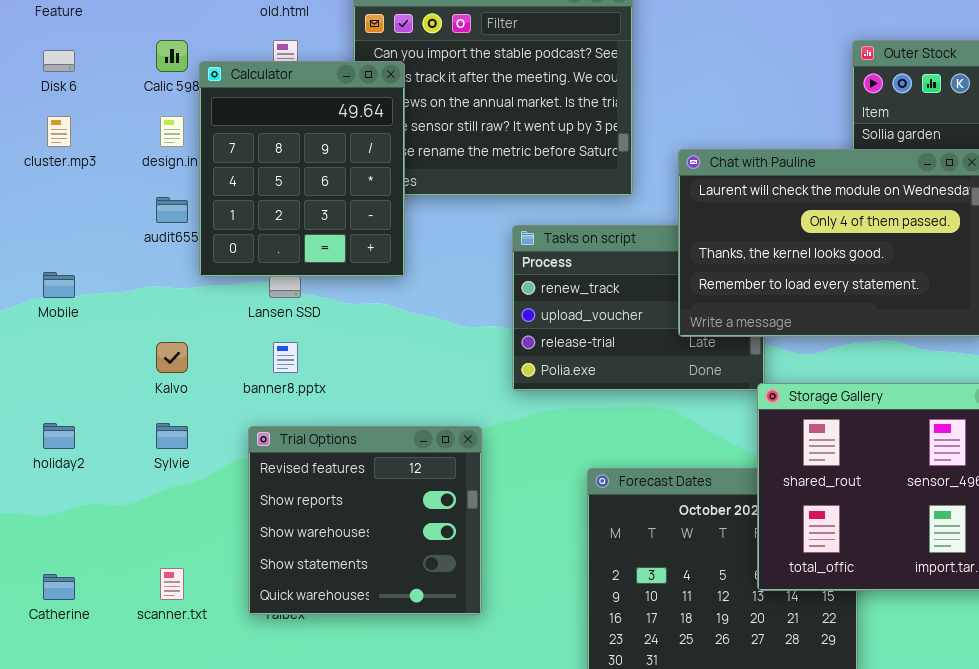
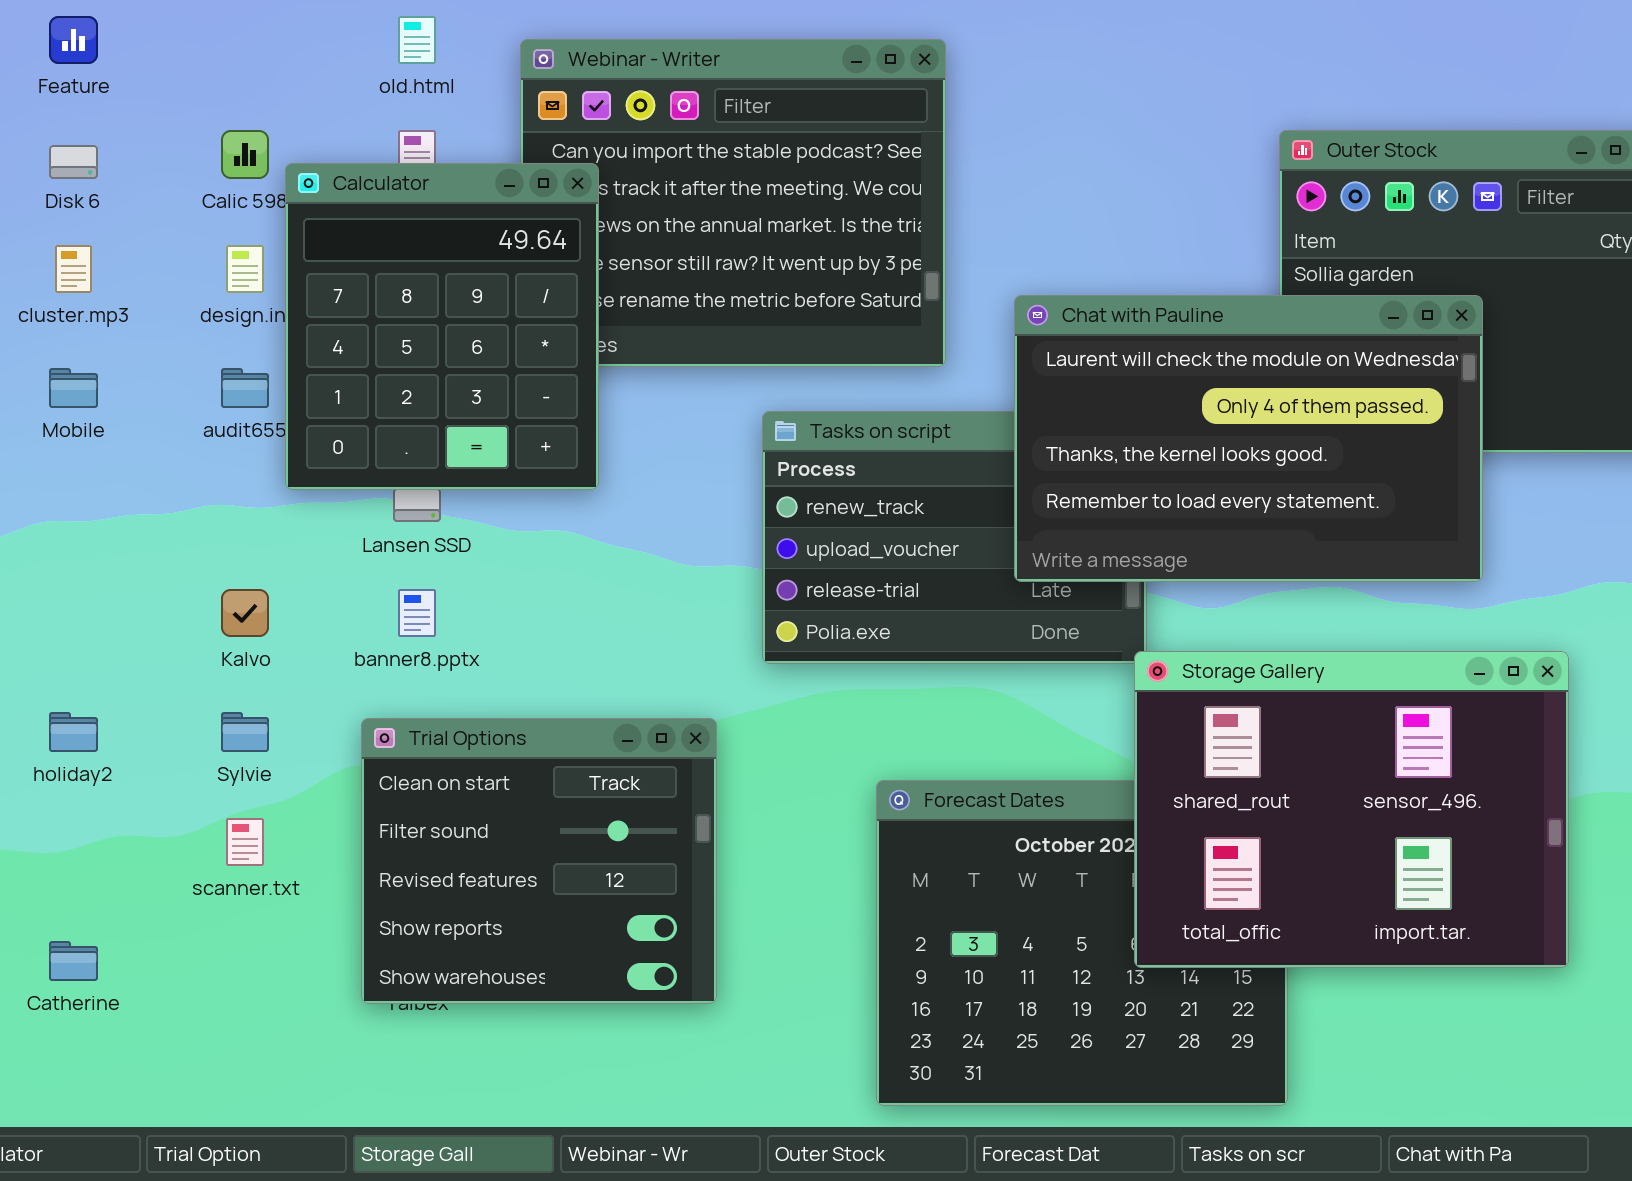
Mobile: [43,272,75,298] -> [49,368,98,408], moved
Trial Options: [248,426,482,615] -> [361,718,717,1004], scrolled up 2 rows
scanner.txt: [160,568,184,600] -> [226,818,264,866], moved

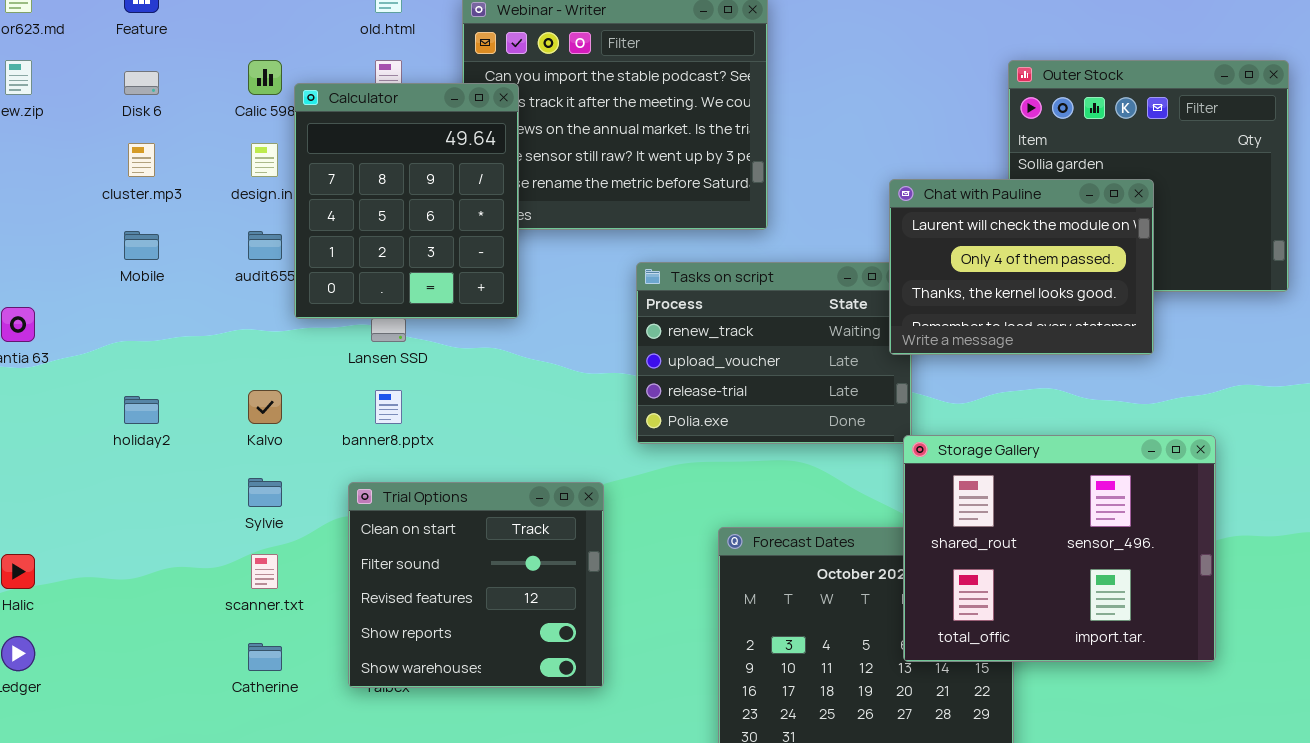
Chat with Pauline: [1014,295,1483,582] -> [889,179,1154,355], resized
holiday2: [49,712,98,752] -> [124,396,159,424], moved
Catherine: [49,941,98,981] -> [248,643,282,671], moved

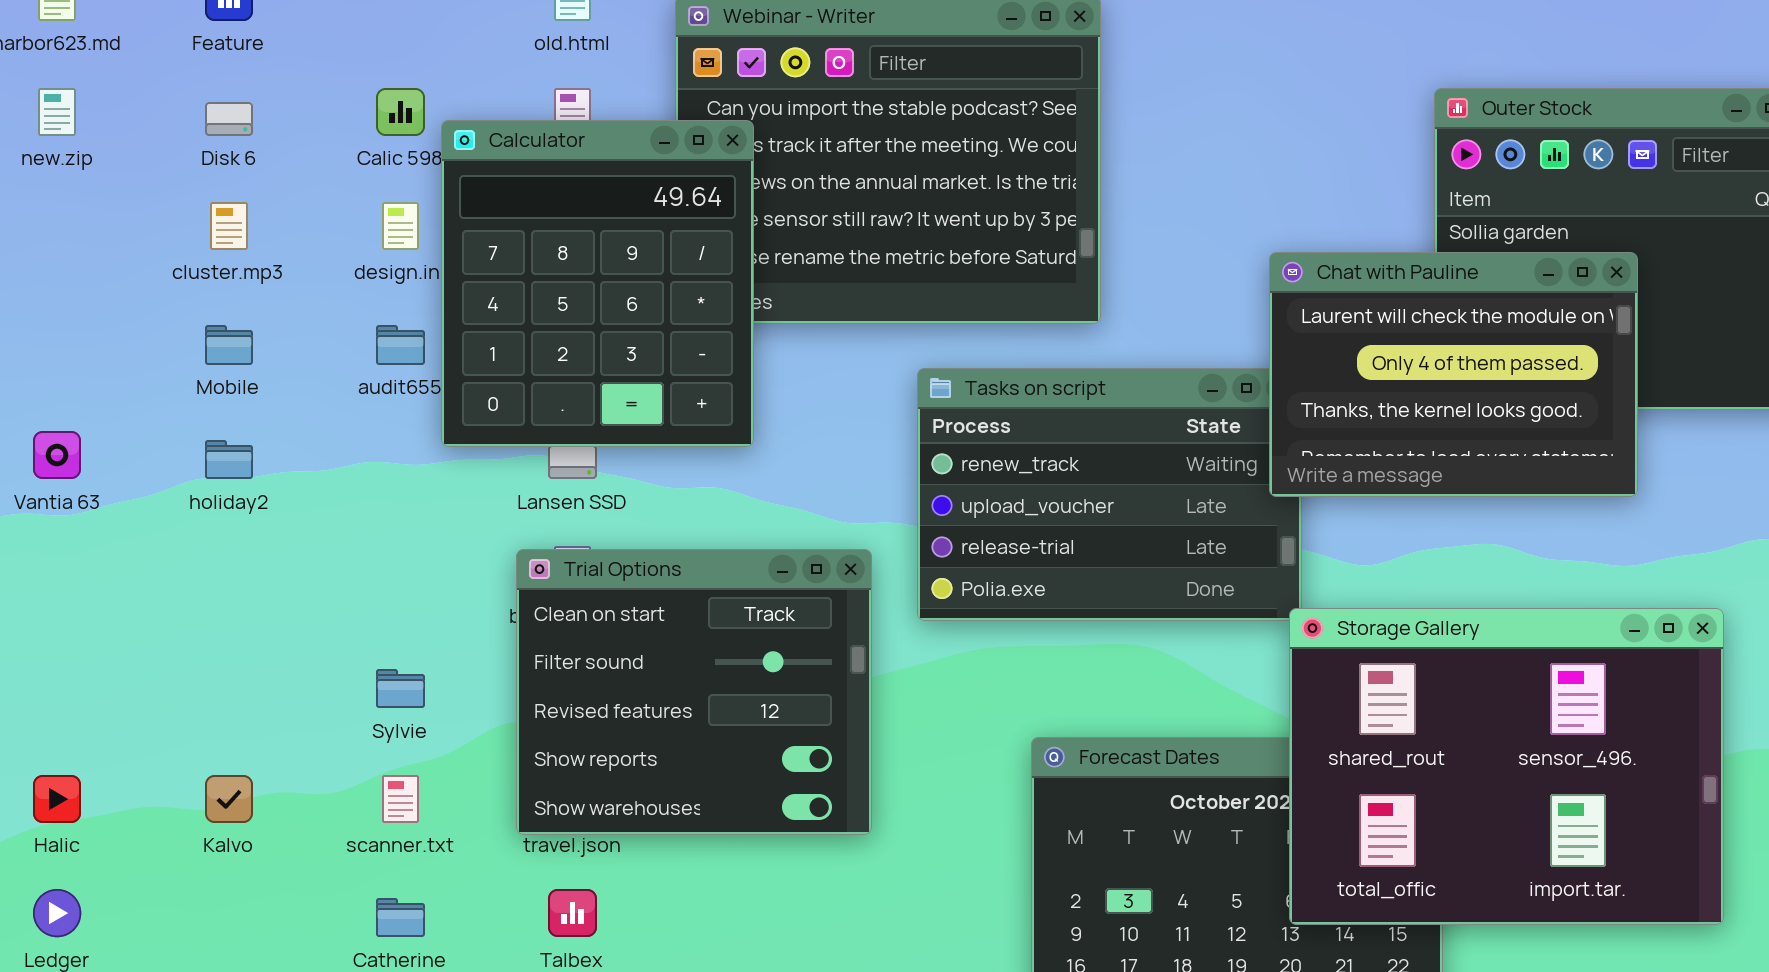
Kalvo: [248,390,282,424] -> [205,775,253,823], moved
holiday2: [124,396,159,424] -> [205,440,253,479], moved
Trial Options: [348,482,604,688] -> [516,549,872,835], moved

